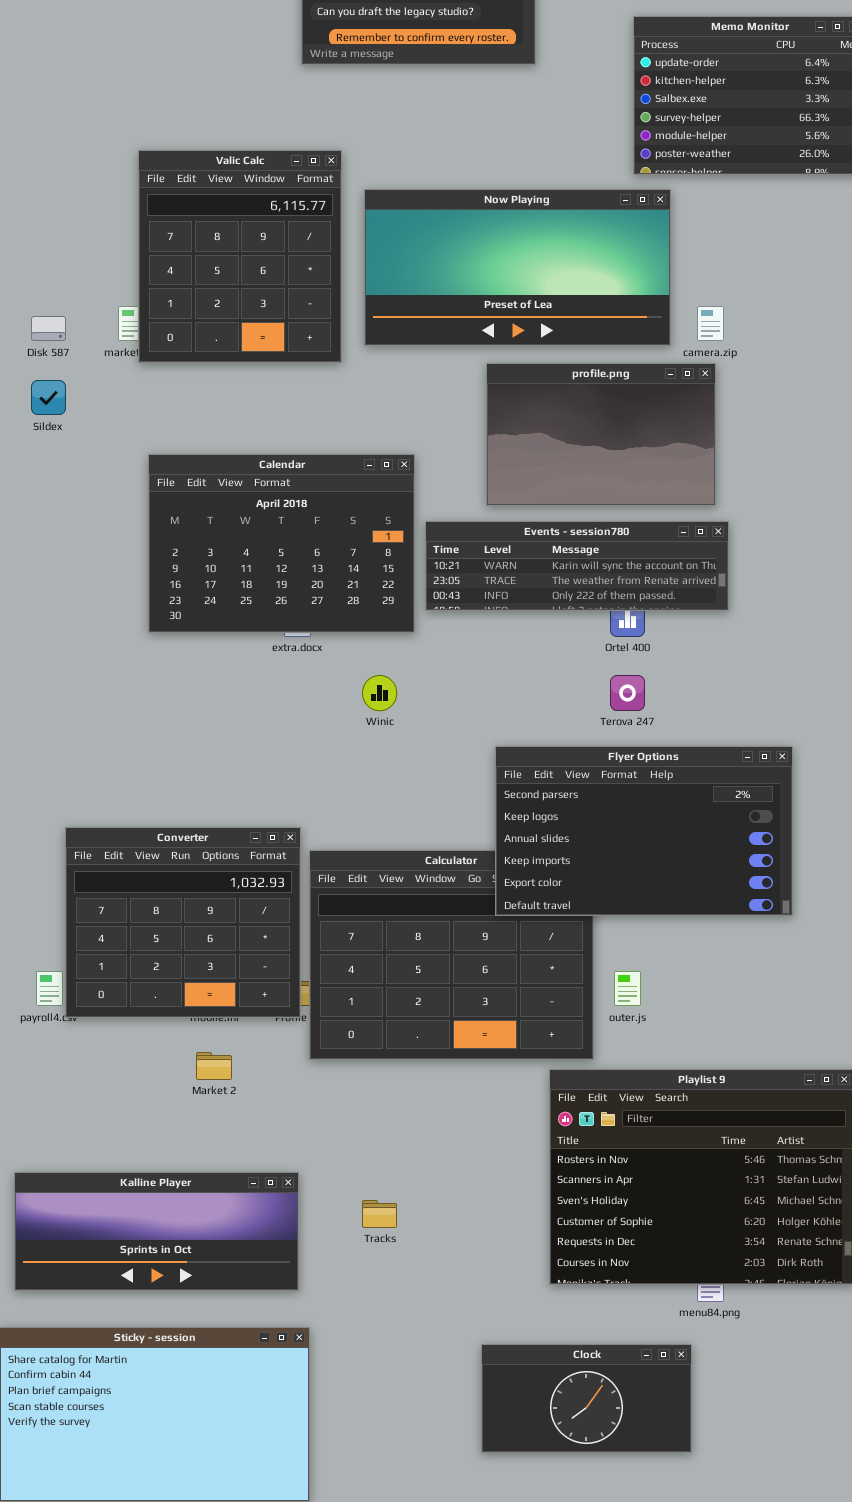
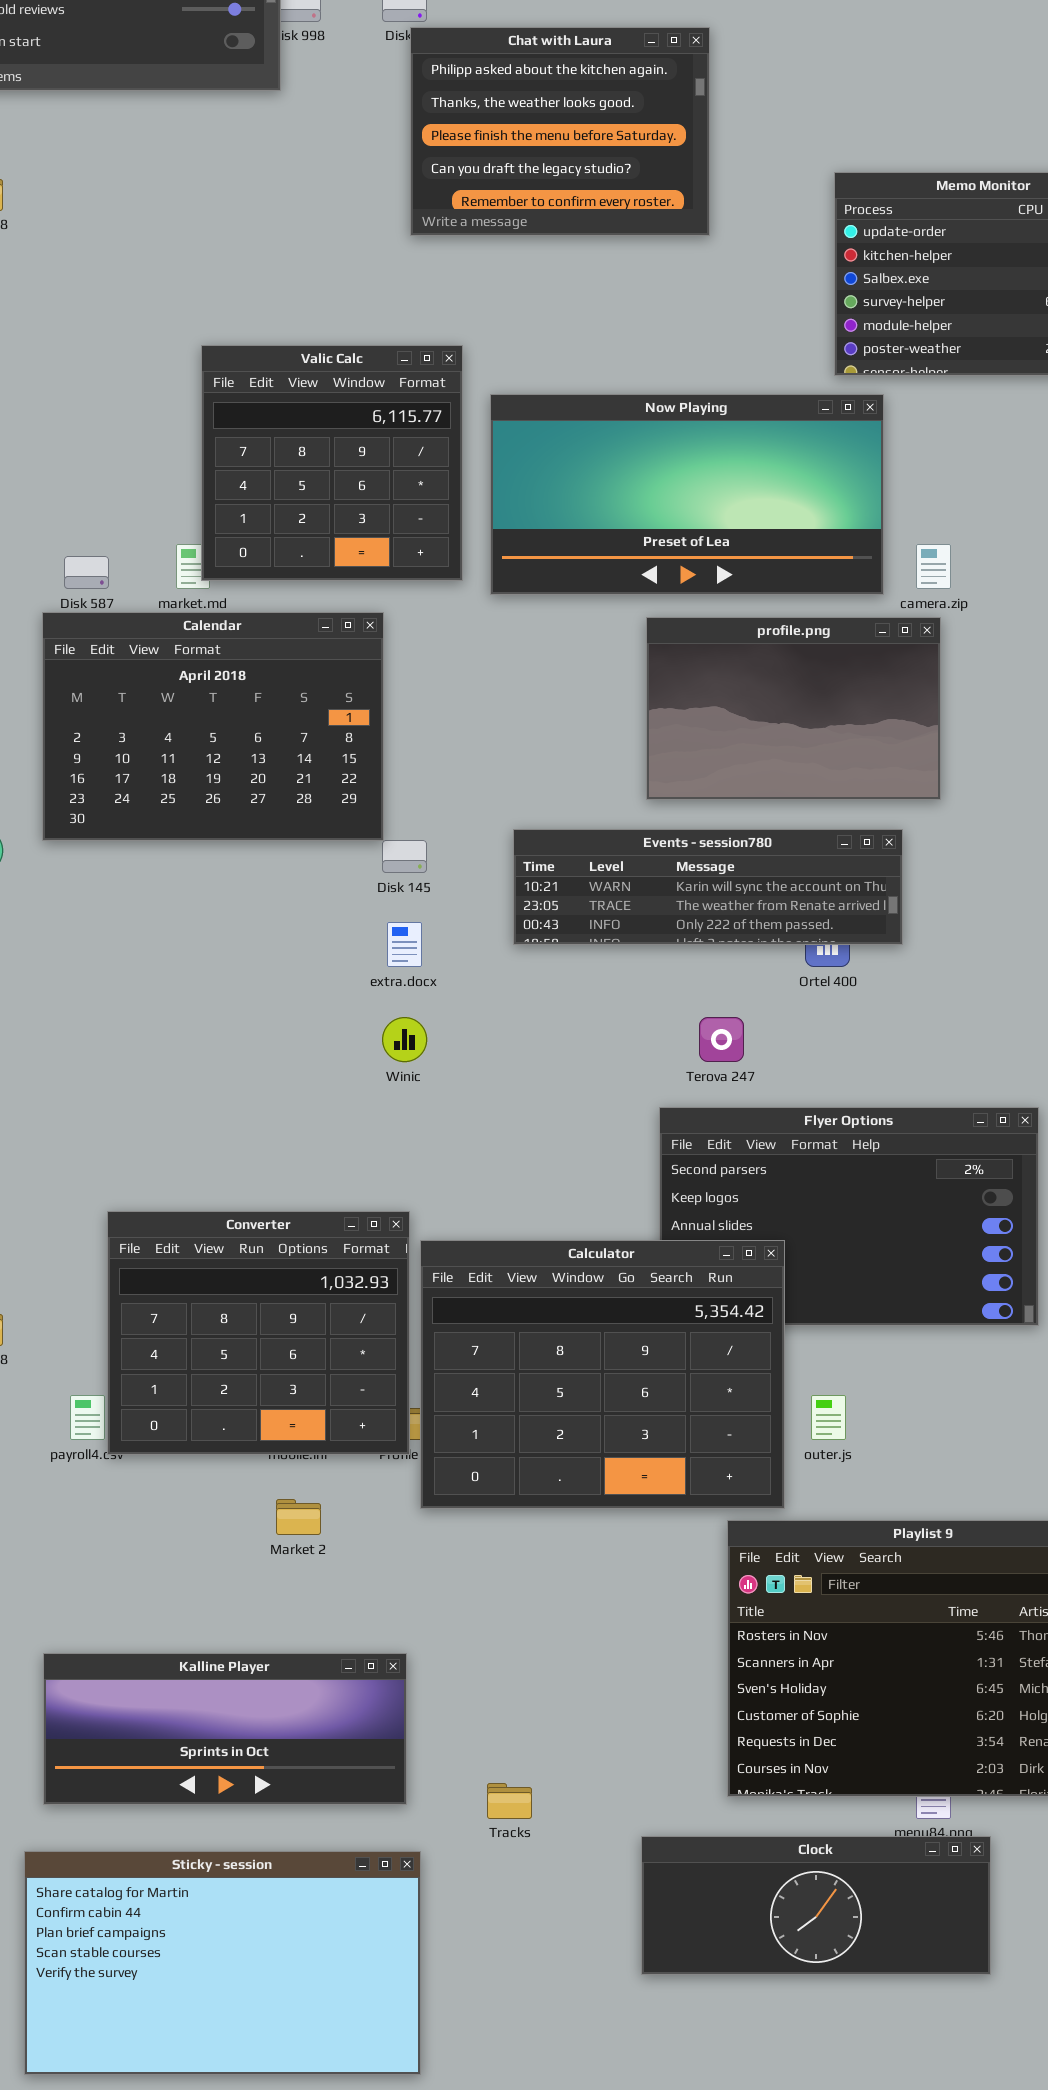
Valic Calc: [138,150,342,363] -> [201,345,463,581], resized
Calendar: [148,454,415,633] -> [42,612,384,841], moved
Events - session780: [425,521,729,611] -> [513,829,903,945], moved
Winic: [362,675,397,711] -> [382,1017,427,1062], moved
Terova 247: [610,675,645,711] -> [699,1017,744,1062], moved
Calculator: [309,850,594,1060] -> [420,1240,785,1509], raised
Tracks: [362,1200,397,1228] -> [487,1783,532,1819], moved
Clock: [481,1344,692,1453] -> [641,1836,991,1975], moved, resized

